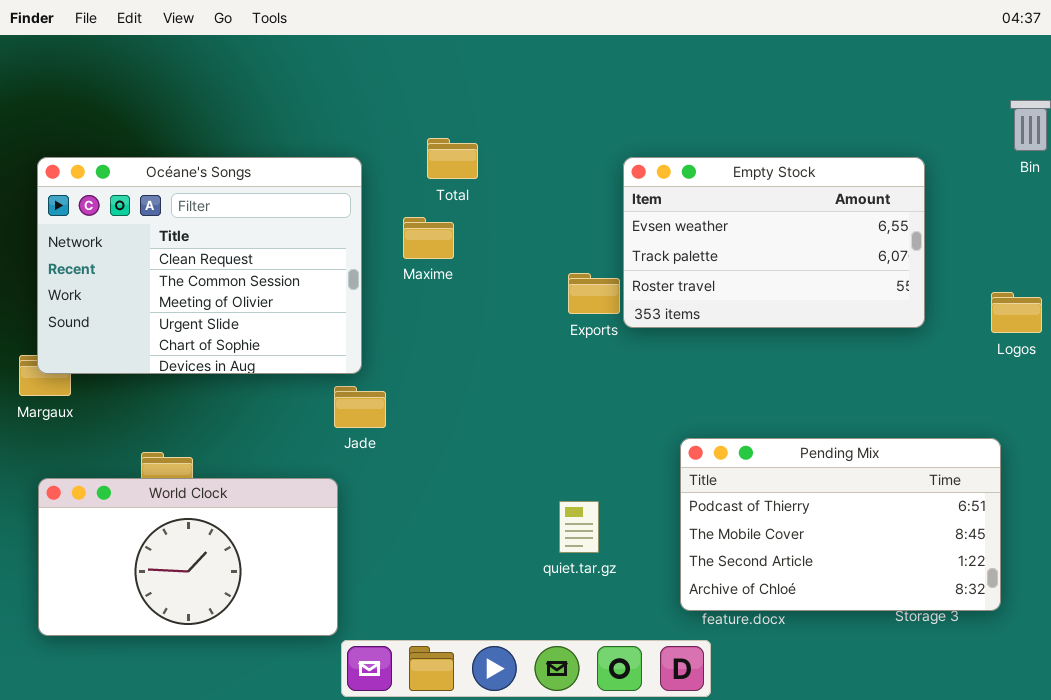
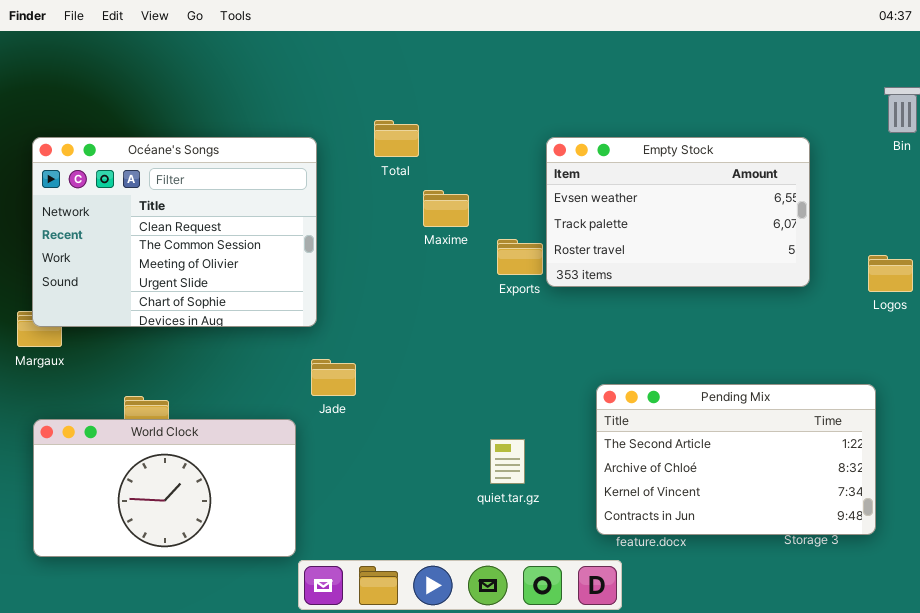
Maxime: [403,217,454,259] -> [423,190,469,227], moved
Jade: [334,386,386,428] -> [311,359,356,396], moved
Pending Mix: [680,438,1001,611] -> [596,384,876,535], scrolled down 2 rows

